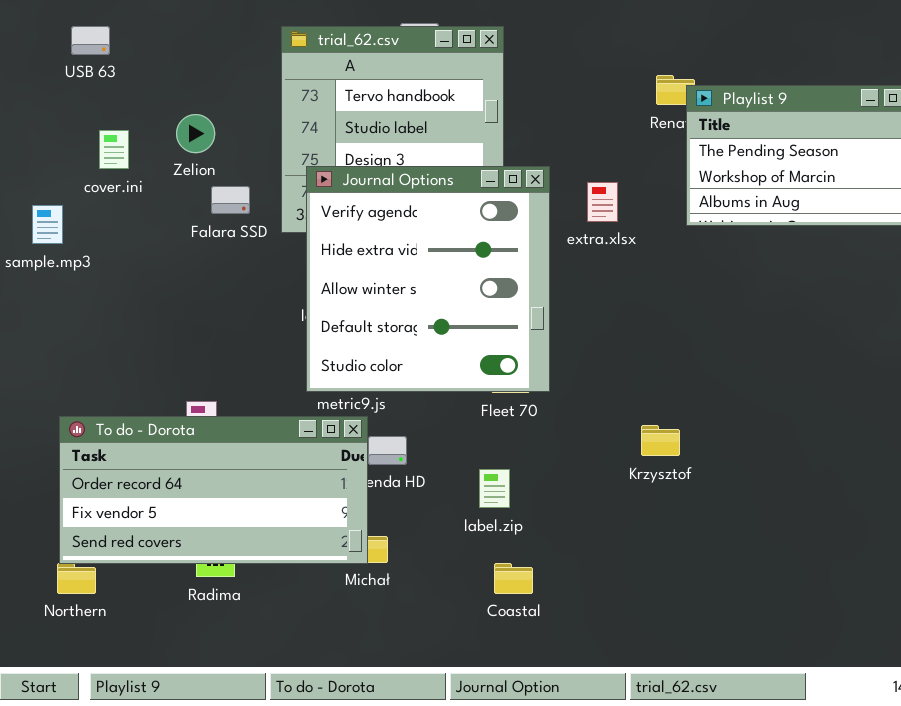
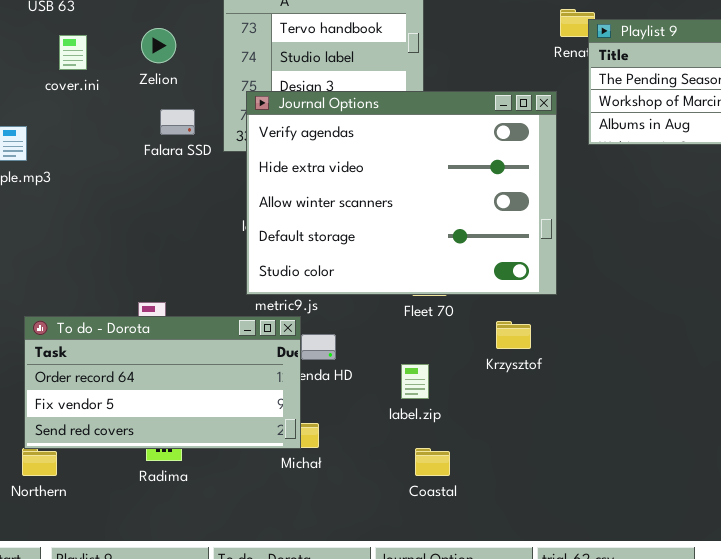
Zelion: [176,114,215,153] -> [141,28,176,63], moved
cover.ini: [99,130,129,169] -> [59,35,87,70], moved
Journal Options: [306,166,550,392] -> [246,91,557,295], resized
Krzysztof: [641,425,680,456] -> [496,321,531,349], moved

